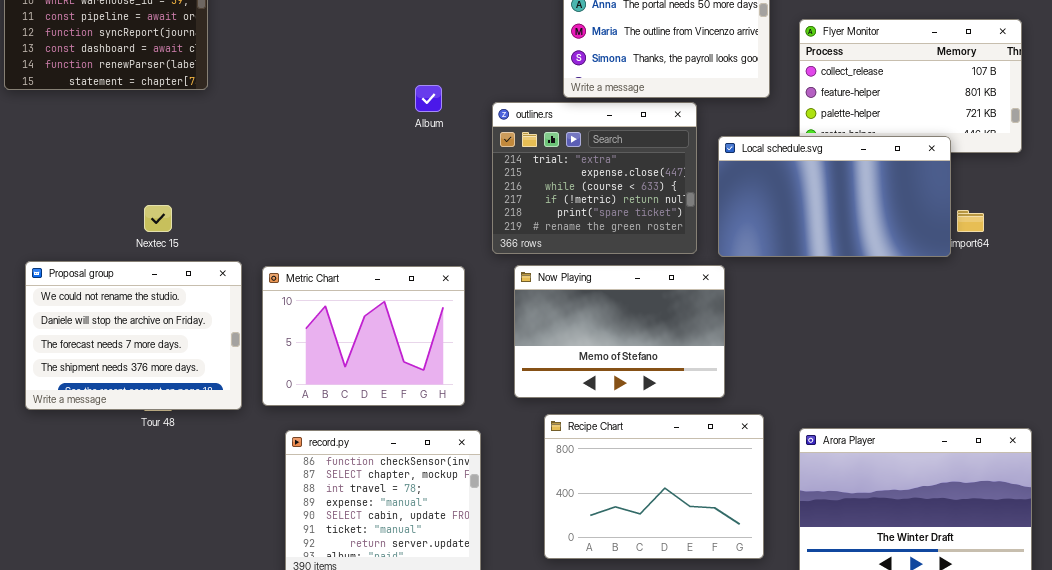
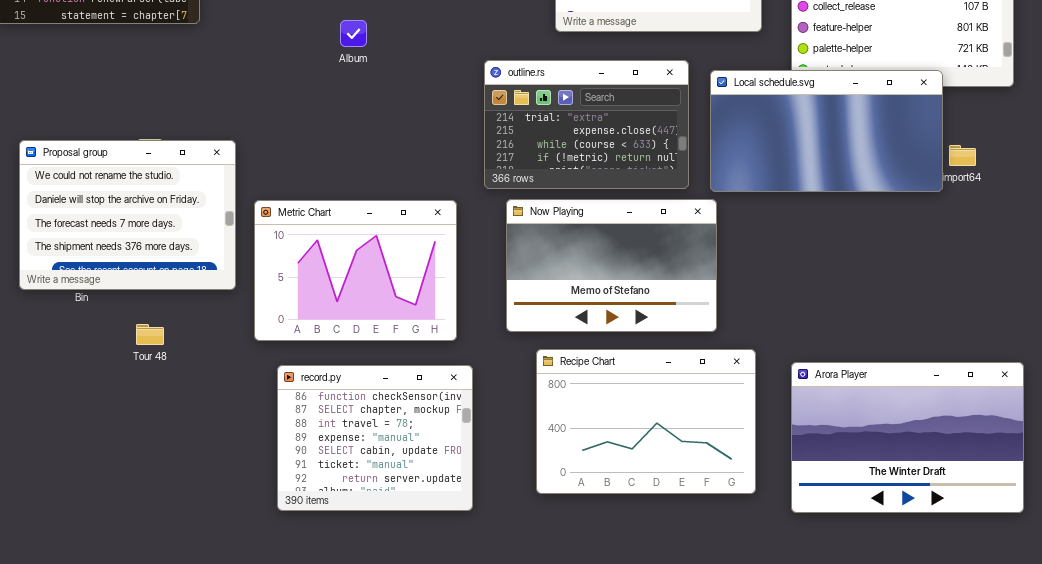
Album: [415,85,442,112] -> [340,20,367,47], moved
outline.rs: [492,102,697,254] -> [484,60,689,189], resized
Proposal group: [25,261,242,410] -> [19,140,236,290], moved

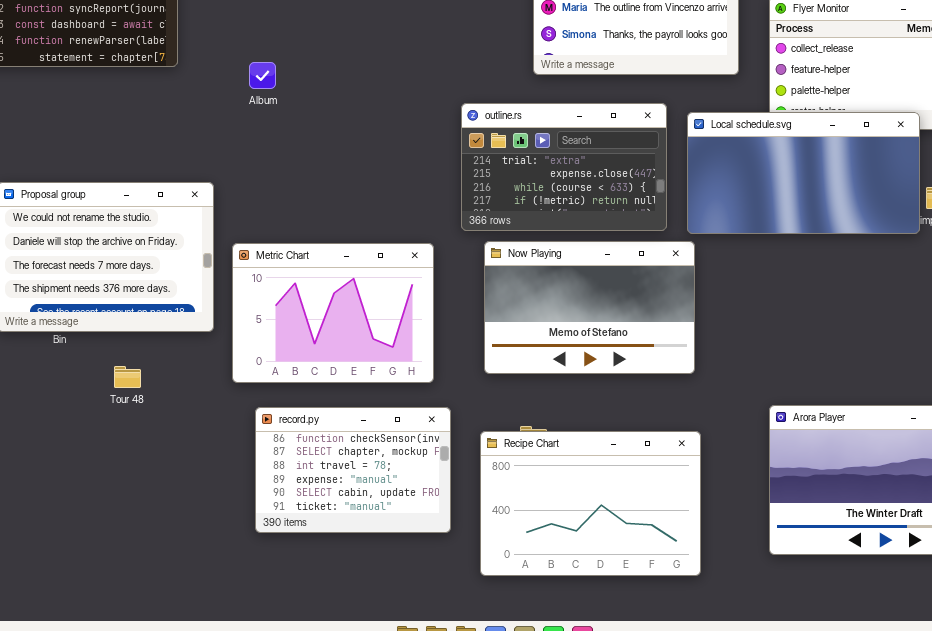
Album: [340,20,367,47] -> [249,62,276,89], moved
Recipe Chart: [536,349,756,494] -> [480,431,701,576], moved
record.py: [277,365,473,511] -> [255,407,451,533], resized

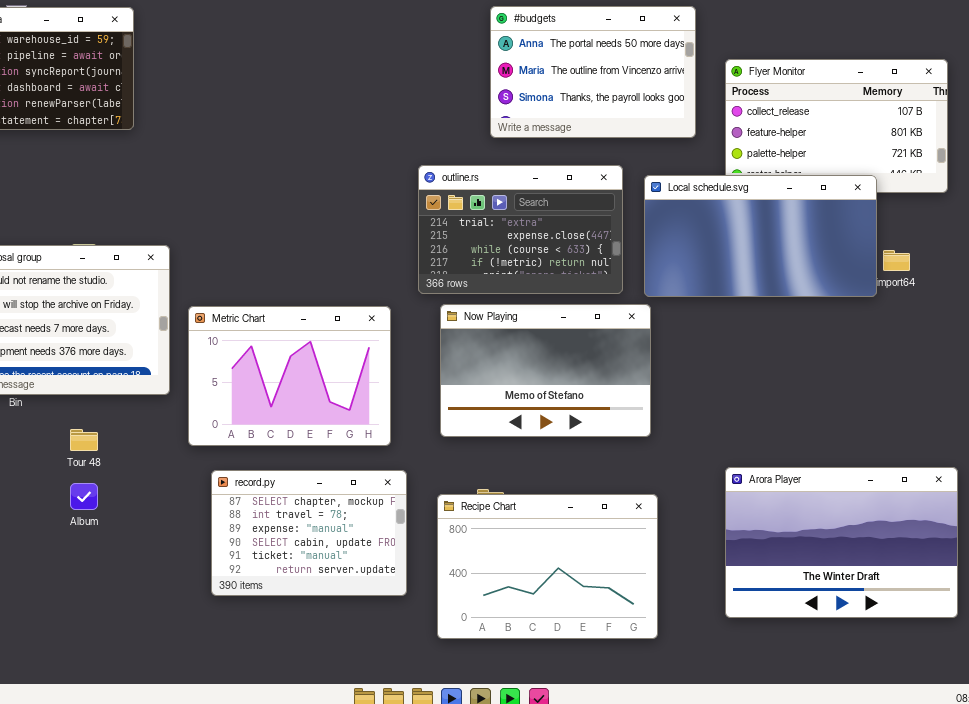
Album: [249,62,276,89] -> [70,483,98,510], moved
record.py: [255,407,451,533] -> [211,470,407,596], scrolled down 1 row

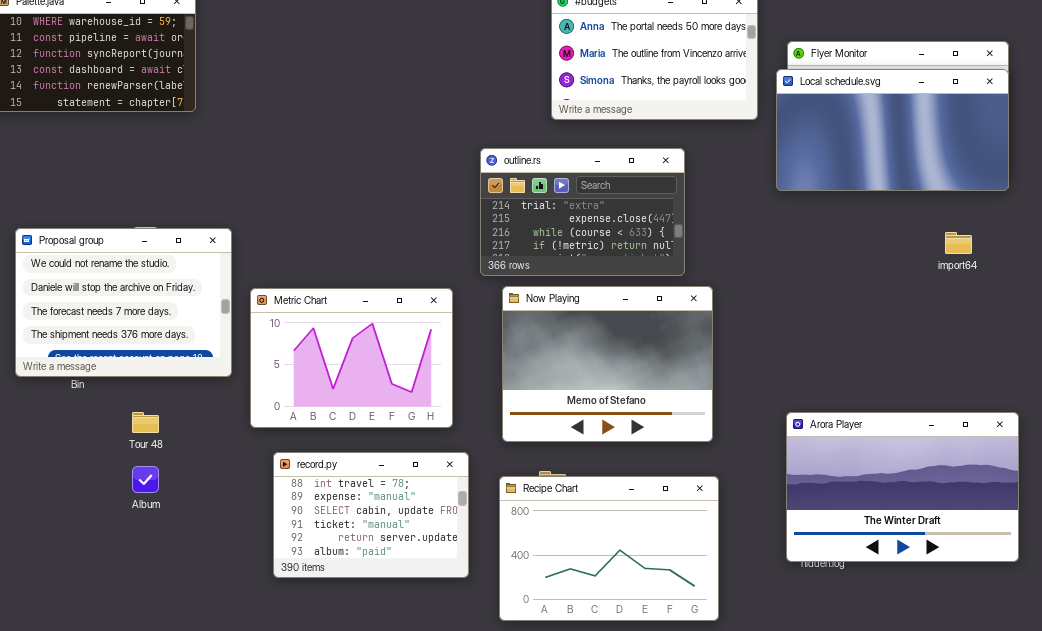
Local schedule.svg: [644,175,877,297] -> [776,69,1009,191], moved
Now Playing: [440,304,651,437] -> [502,286,713,442], resized
Arora Player: [725,467,958,618] -> [786,412,1019,562], moved
record.py: [211,470,407,596] -> [273,452,469,578], scrolled down 1 row

